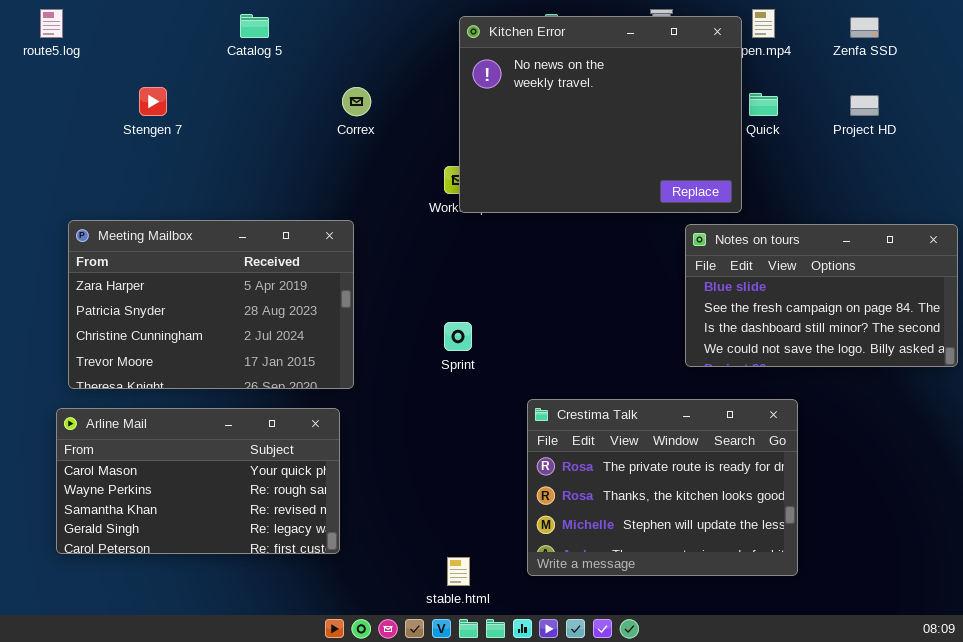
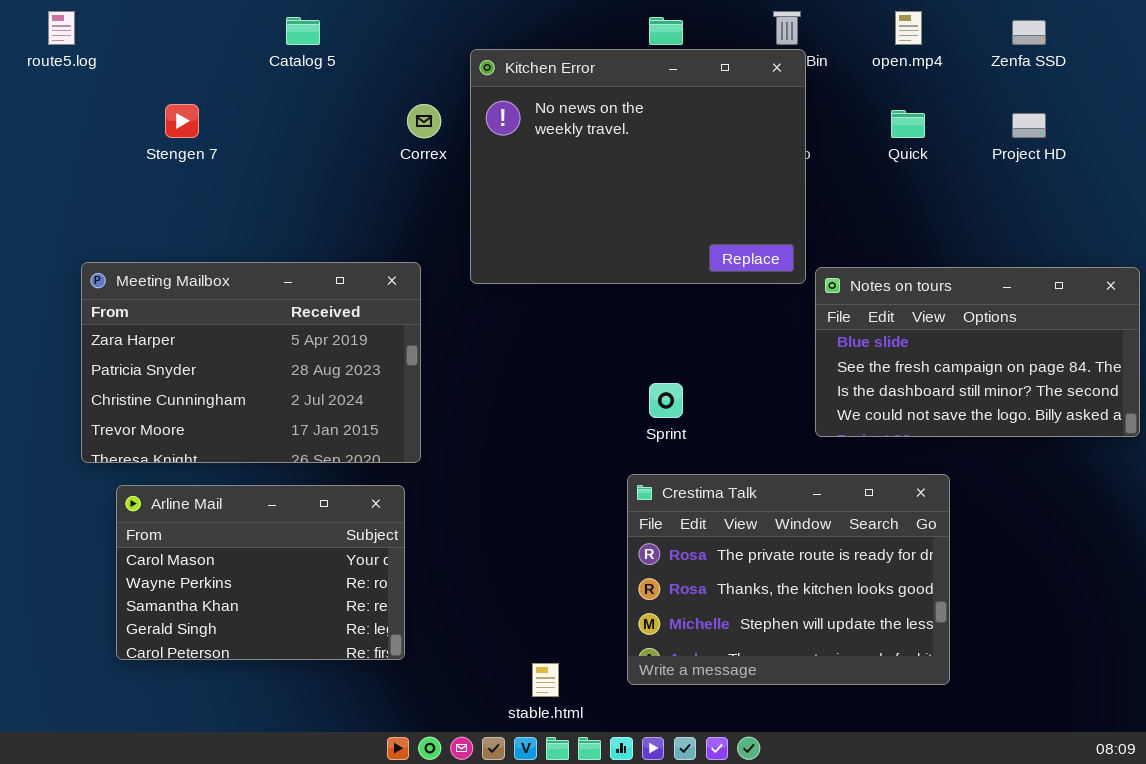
Kitchen Error: [459,16,742,213] -> [470,49,806,284], moved
Sprint: [444,322,472,351] -> [649,383,683,418], moved
Arline Mail: [56,408,340,554] -> [116,485,405,660], resized

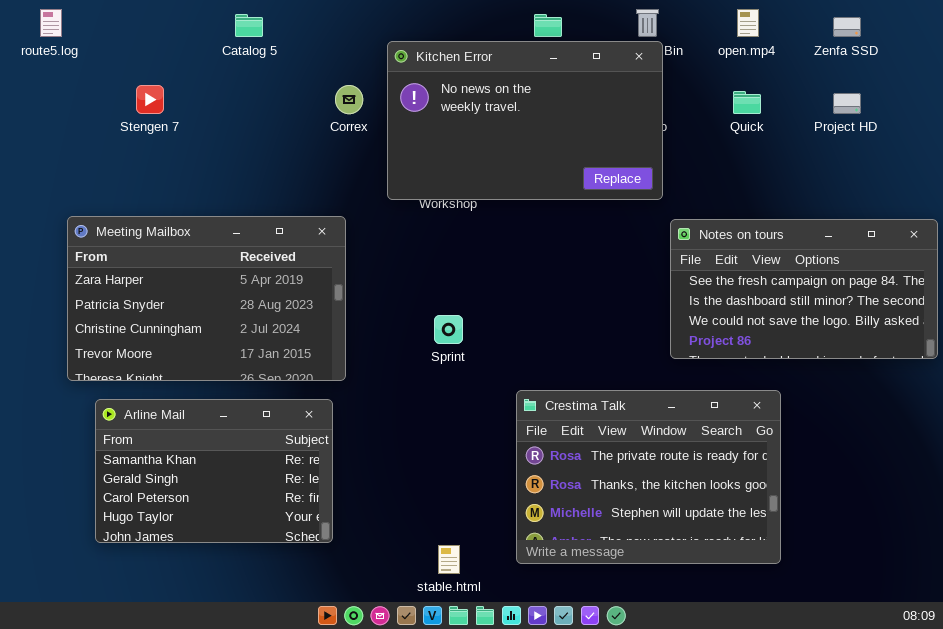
Kitchen Error: [470,49,806,284] -> [387,41,663,200], resized
Notes on tours: [815,267,1140,437] -> [670,219,938,359], scrolled down 1 row
Sprint: [649,383,683,418] -> [434,315,463,344], moved
Arline Mail: [116,485,405,660] -> [95,399,333,543], scrolled down 2 rows

